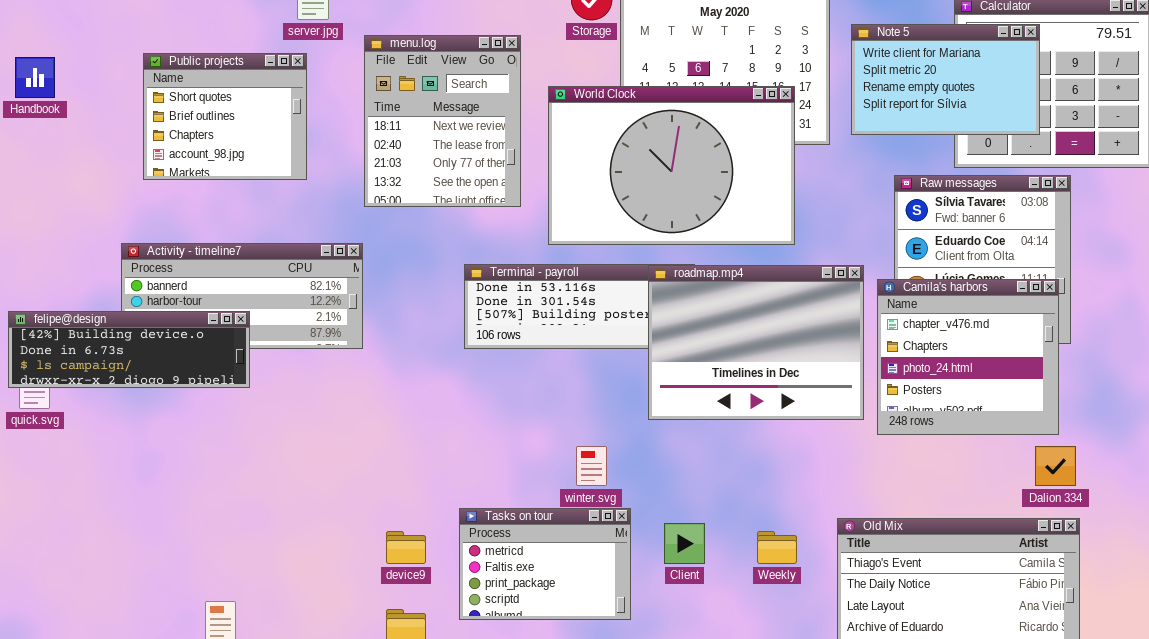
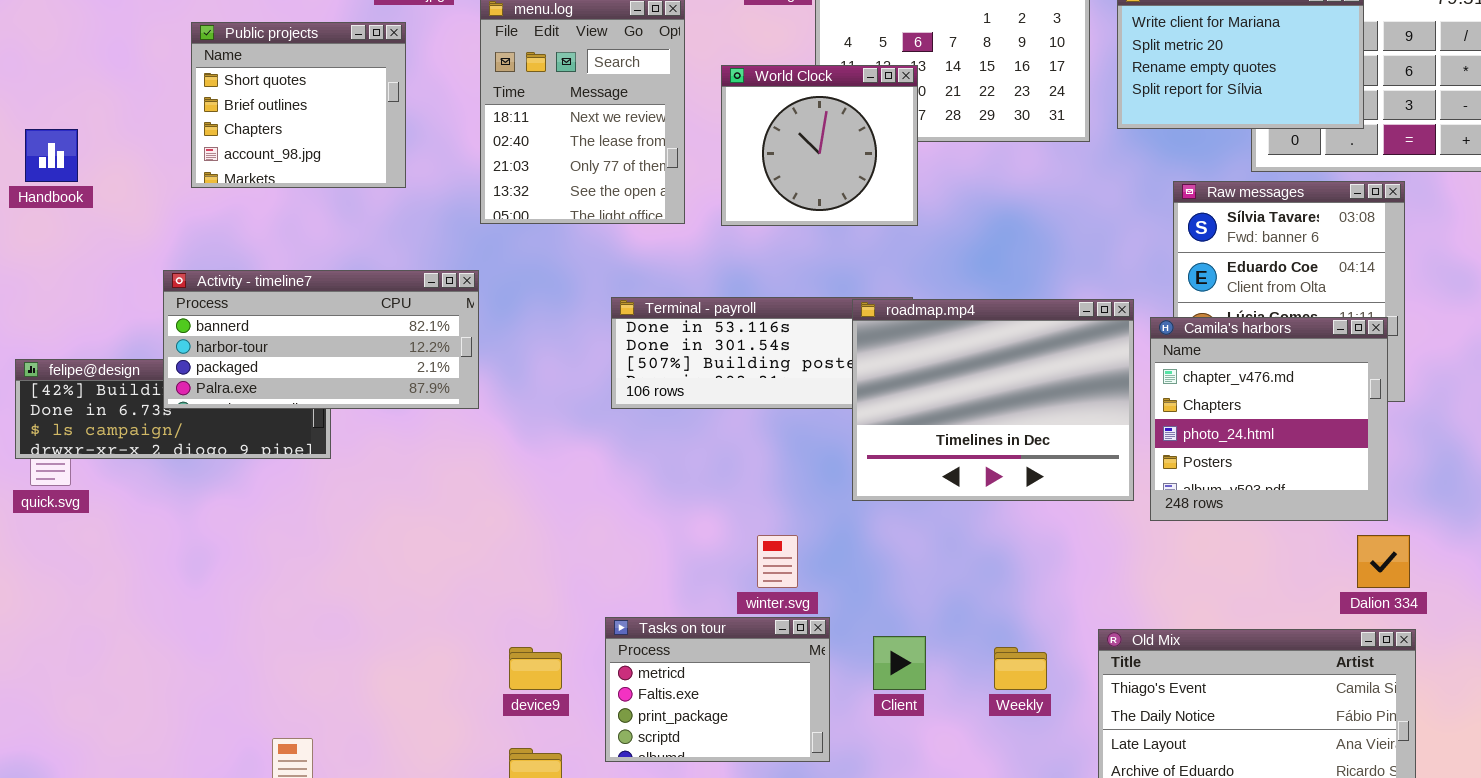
Handbook: [15,57,55,98] -> [25,129,78,182], moved
World Clock: [548,86,795,245] -> [721,65,918,226], resized
Activity - timeline7: [121,243,363,349] -> [163,270,479,409], raised

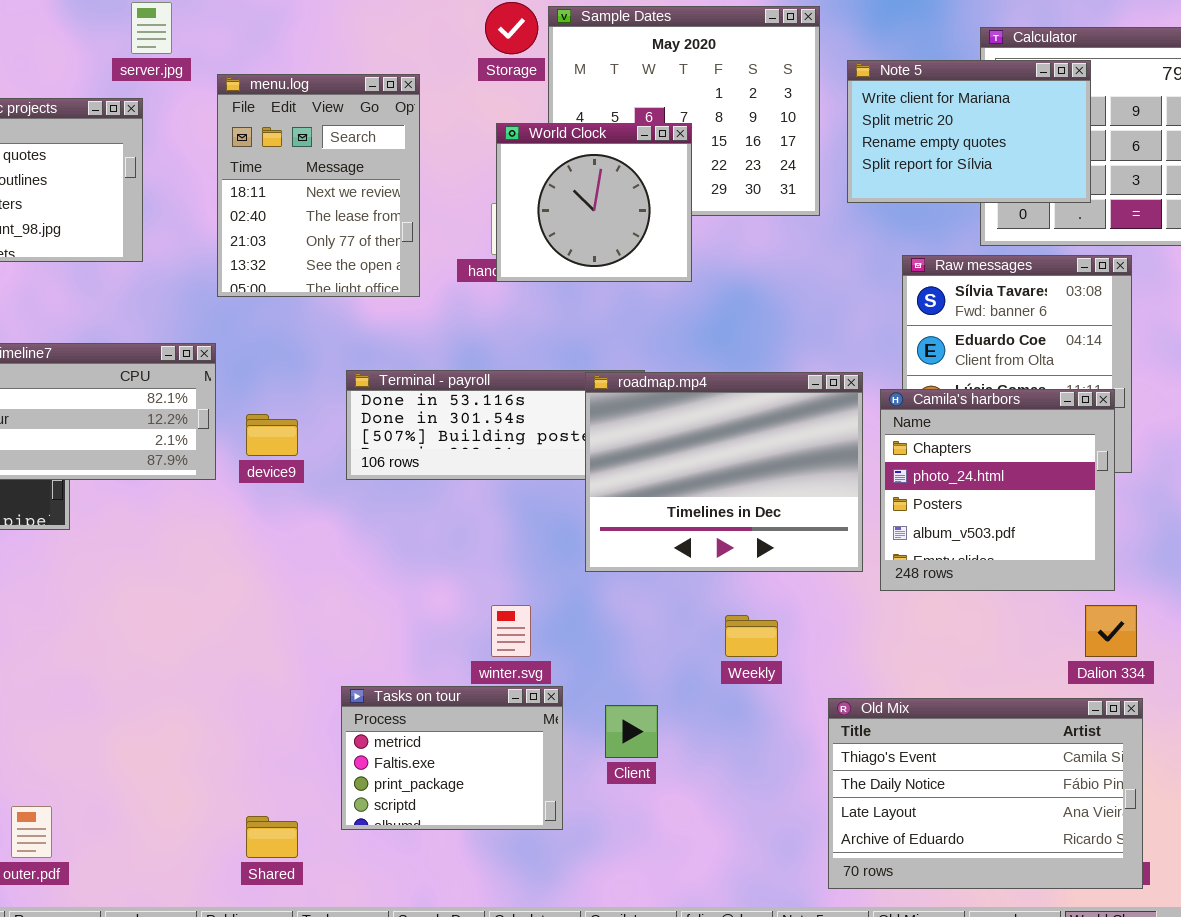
World Clock: [721,65,918,226] -> [496,123,692,282], moved
Camila's harbors: [1150,317,1388,521] -> [880,389,1115,591], scrolled down 1 row
device9: [509,647,562,690] -> [246,414,298,456], moved
Weekly: [994,647,1047,690] -> [725,615,778,657], moved

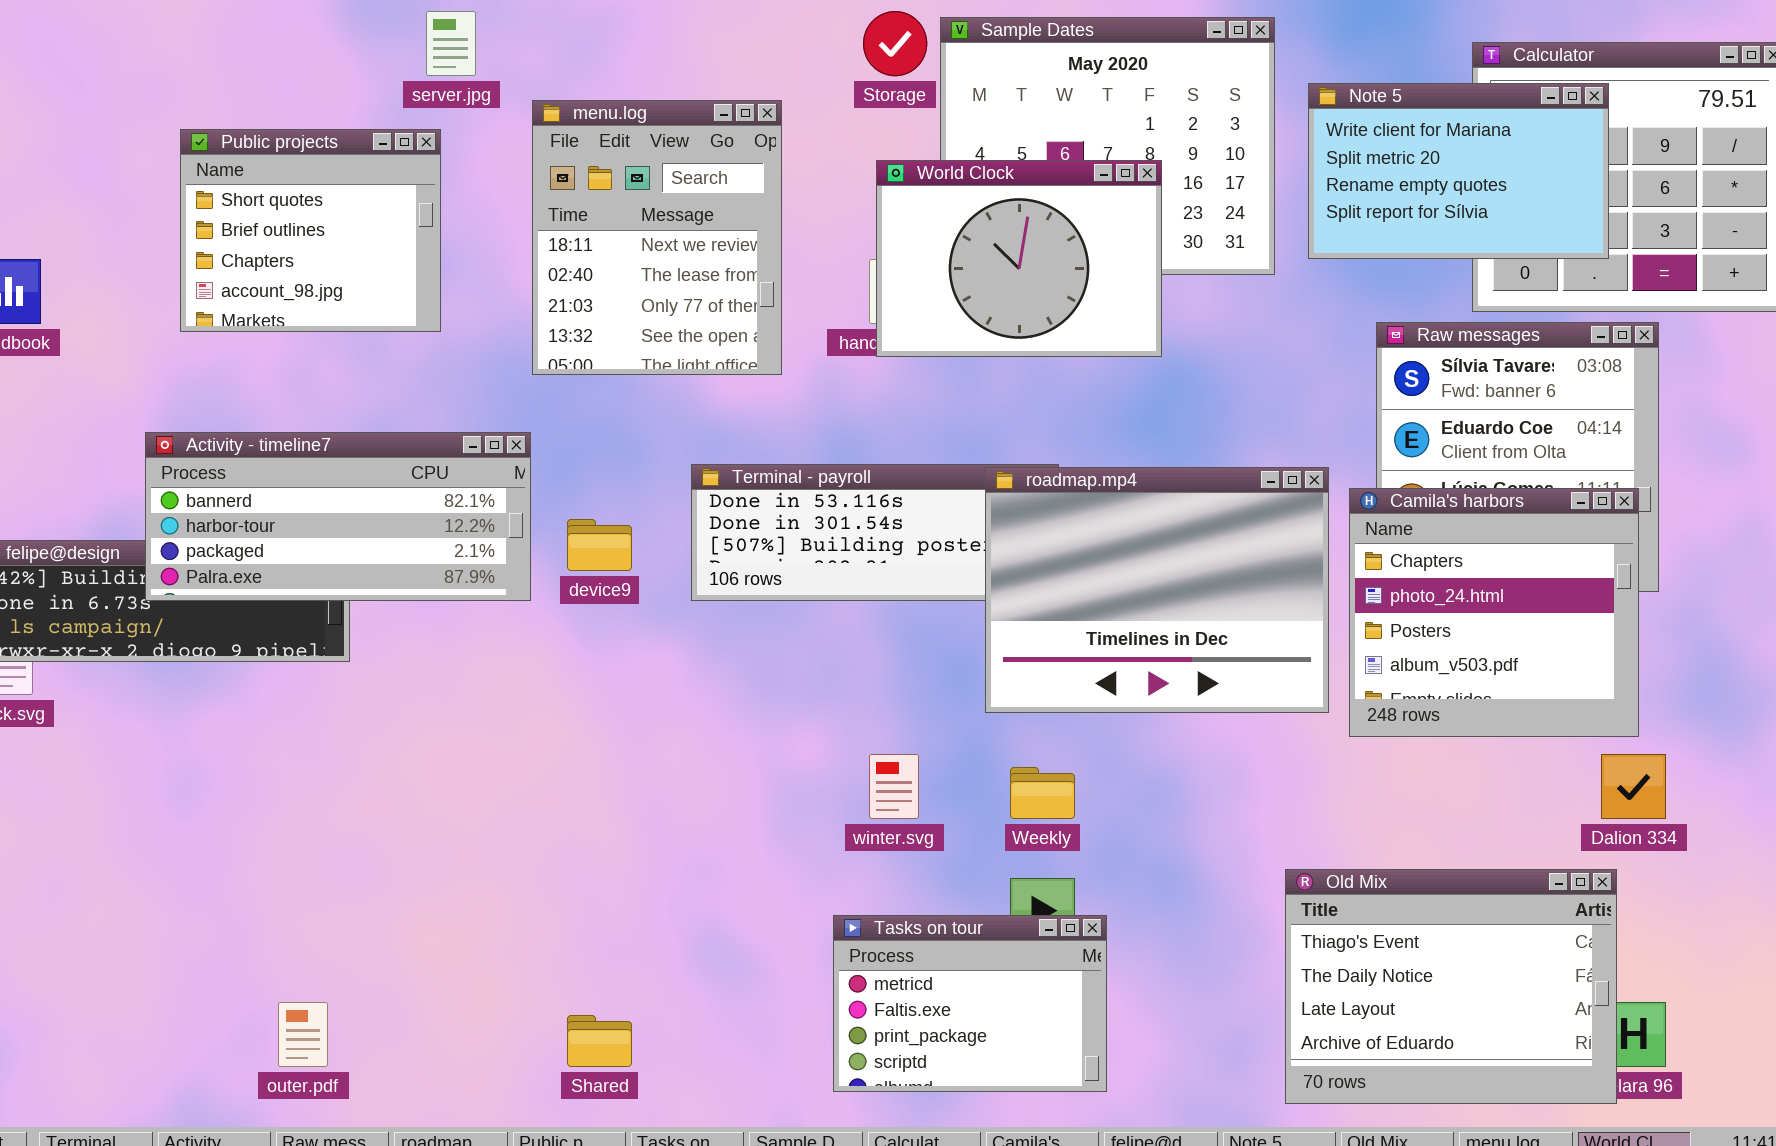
World Clock: [496,123,692,282] -> [876,160,1162,357], resized
Weekly: [725,615,778,657] -> [1010,767,1075,819], moved
Tasks on tour: [341,686,563,830] -> [833,915,1107,1092], moved
Old Mix: [828,698,1143,889] -> [1285,869,1617,1104], resized

